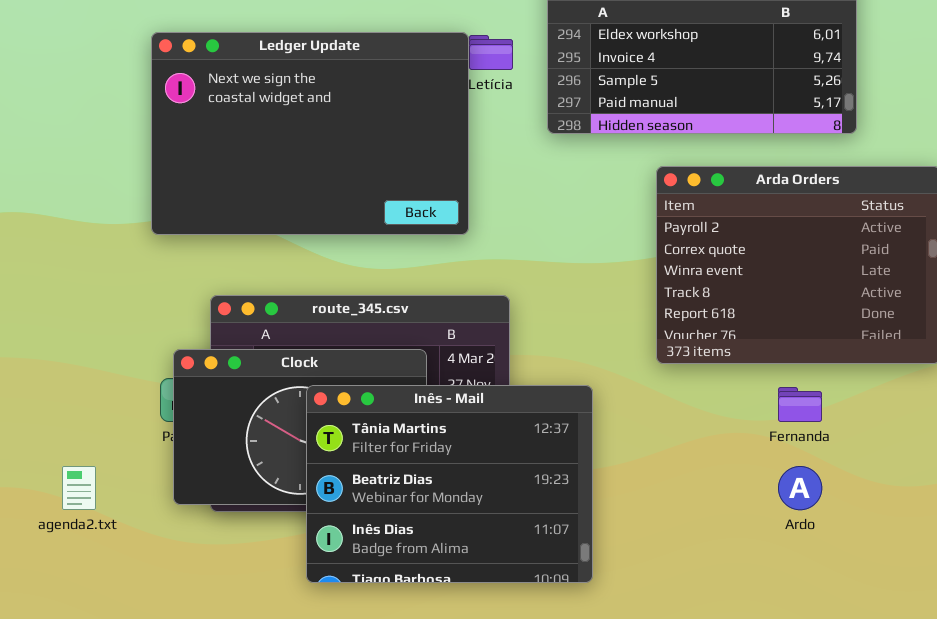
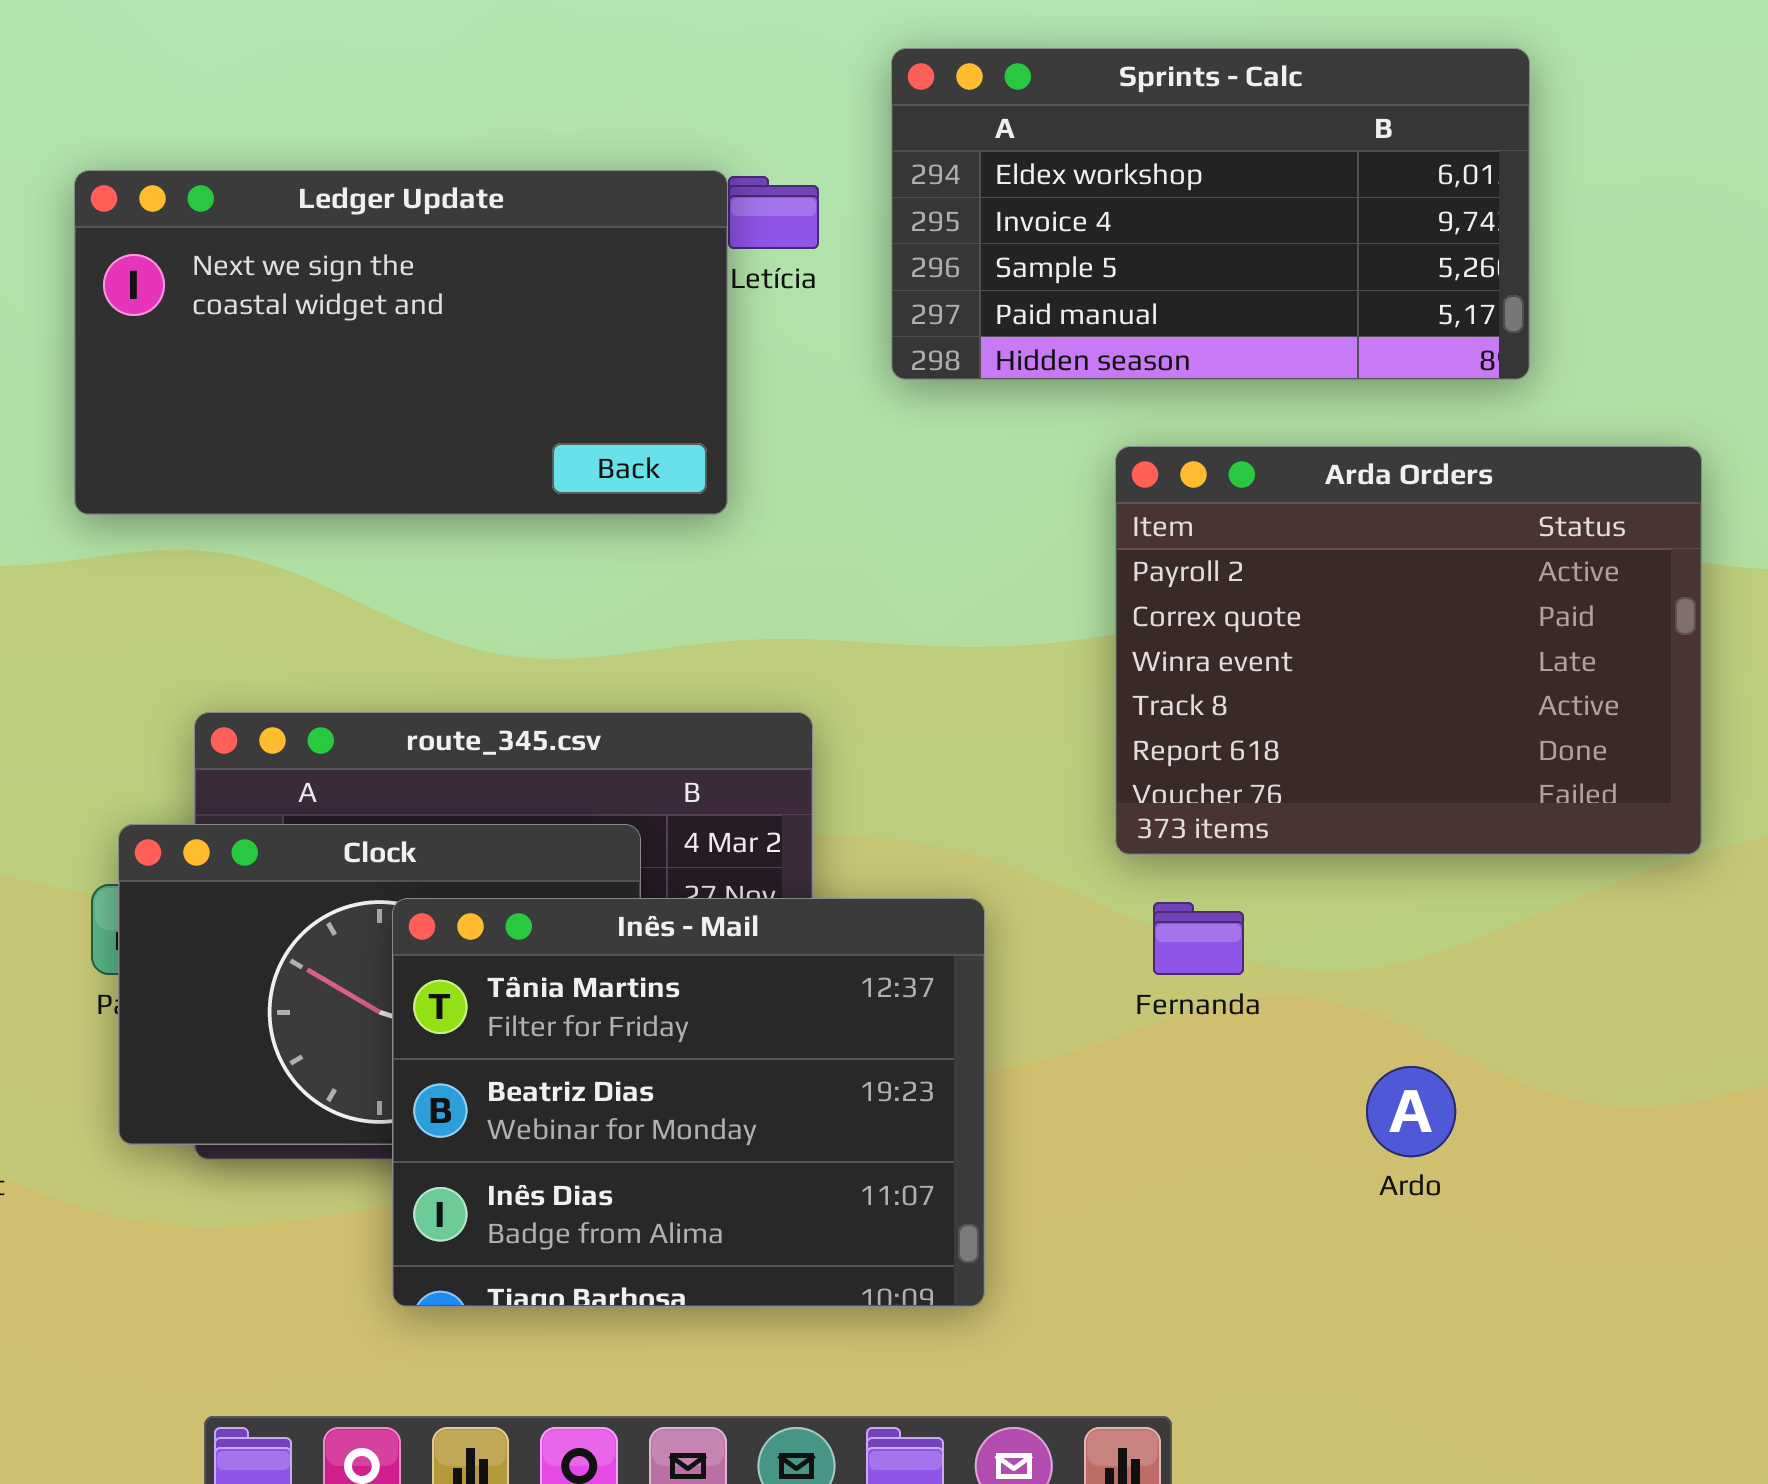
Ledger Update: [151,32,469,235] -> [74,170,728,515], resized
Fernanda: [778,387,822,422] -> [1153,902,1244,975], moved

